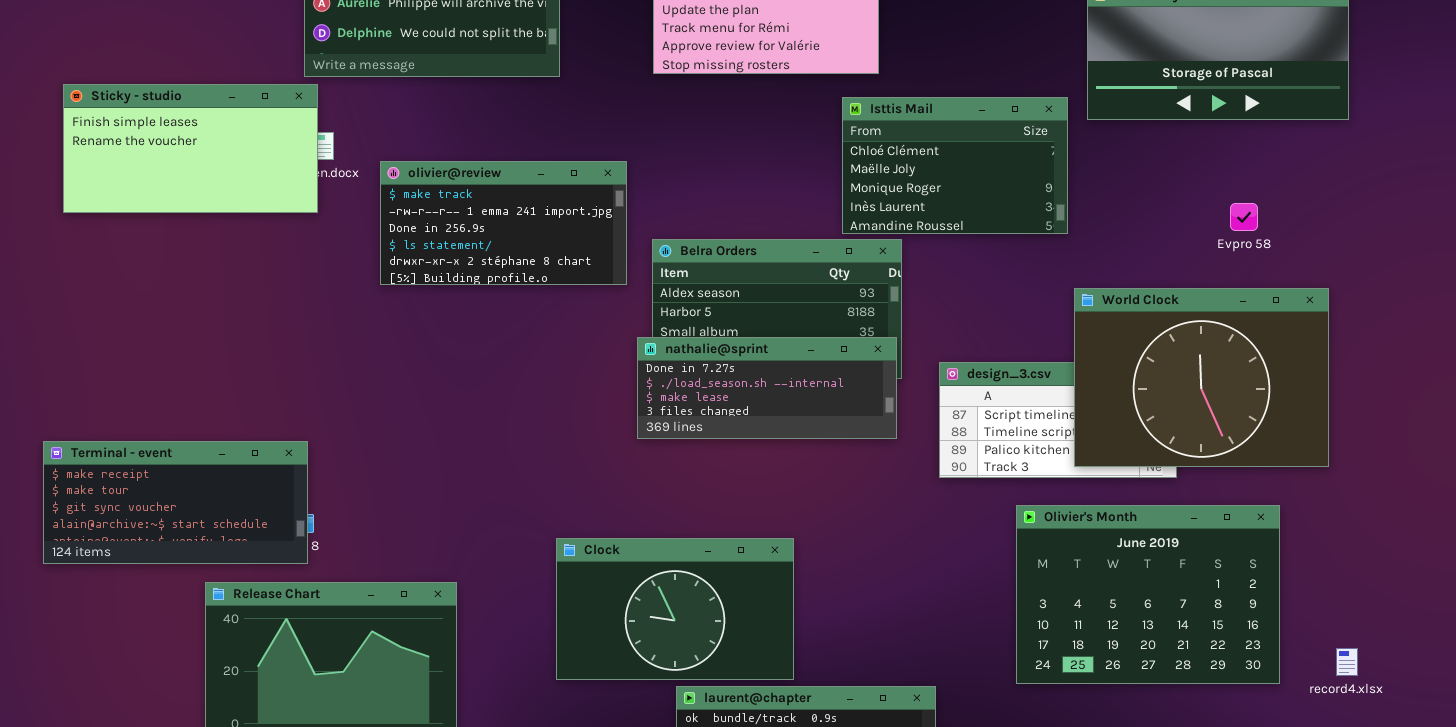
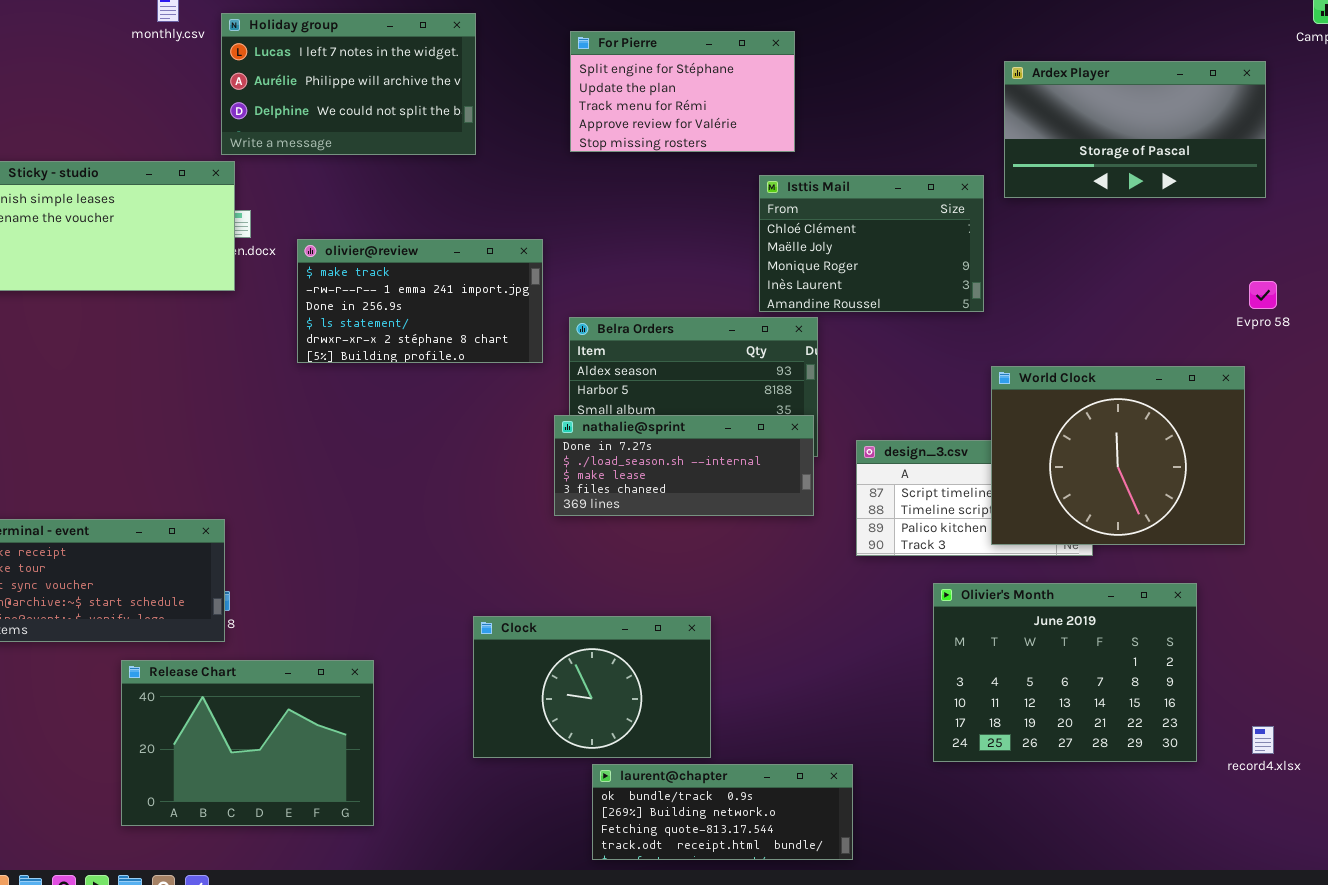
Evpro 58: [1230,203,1258,231] -> [1249,281,1277,309], moved

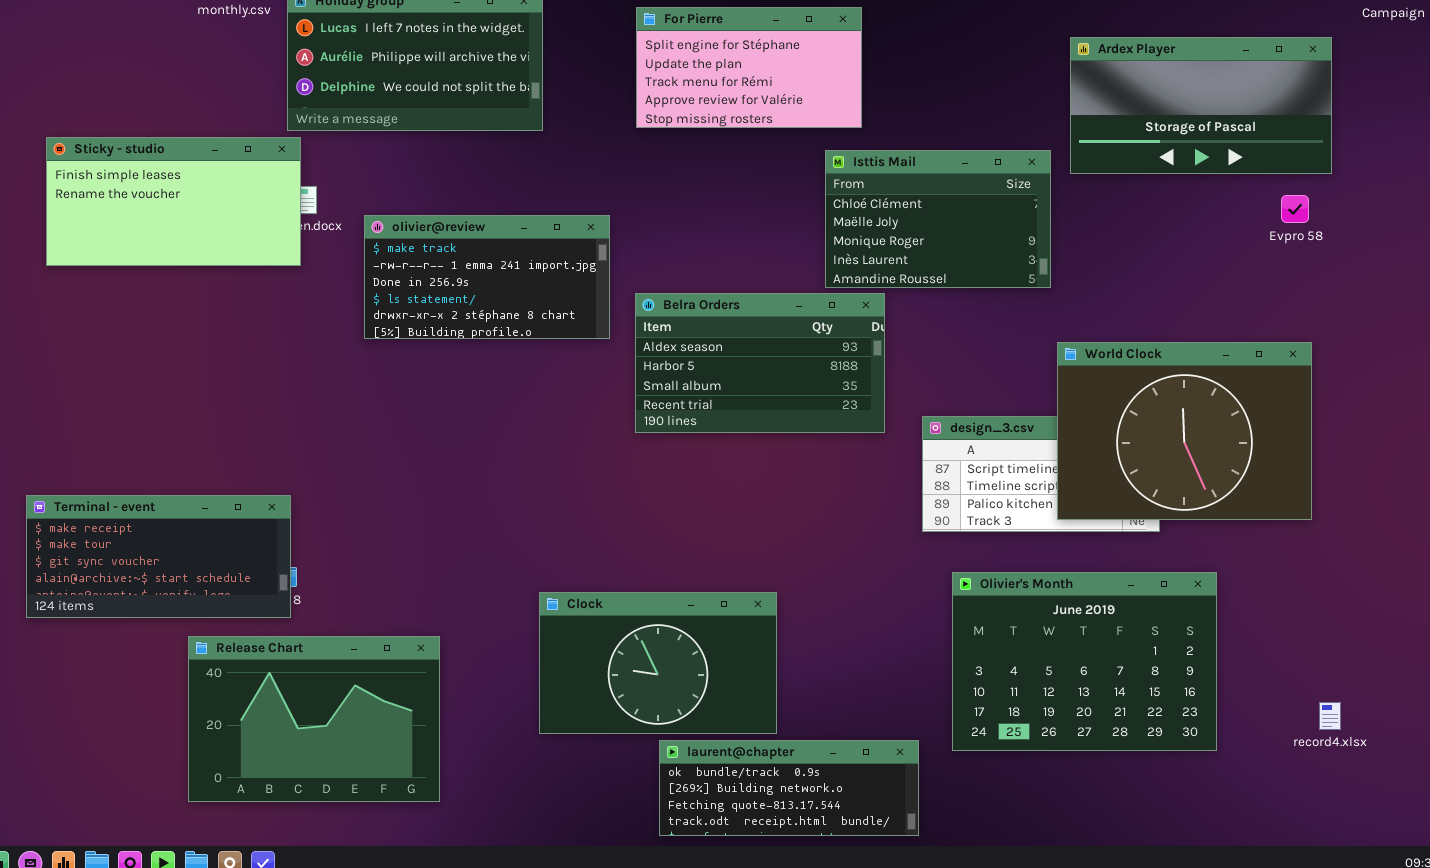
Evpro 58: [1249,281,1277,309] -> [1281,195,1309,223], moved
nathalie@sprint: [554,415,814,516] -> none, closed
Olivier's Month: [933,583,1197,762] -> [952,572,1217,751], moved

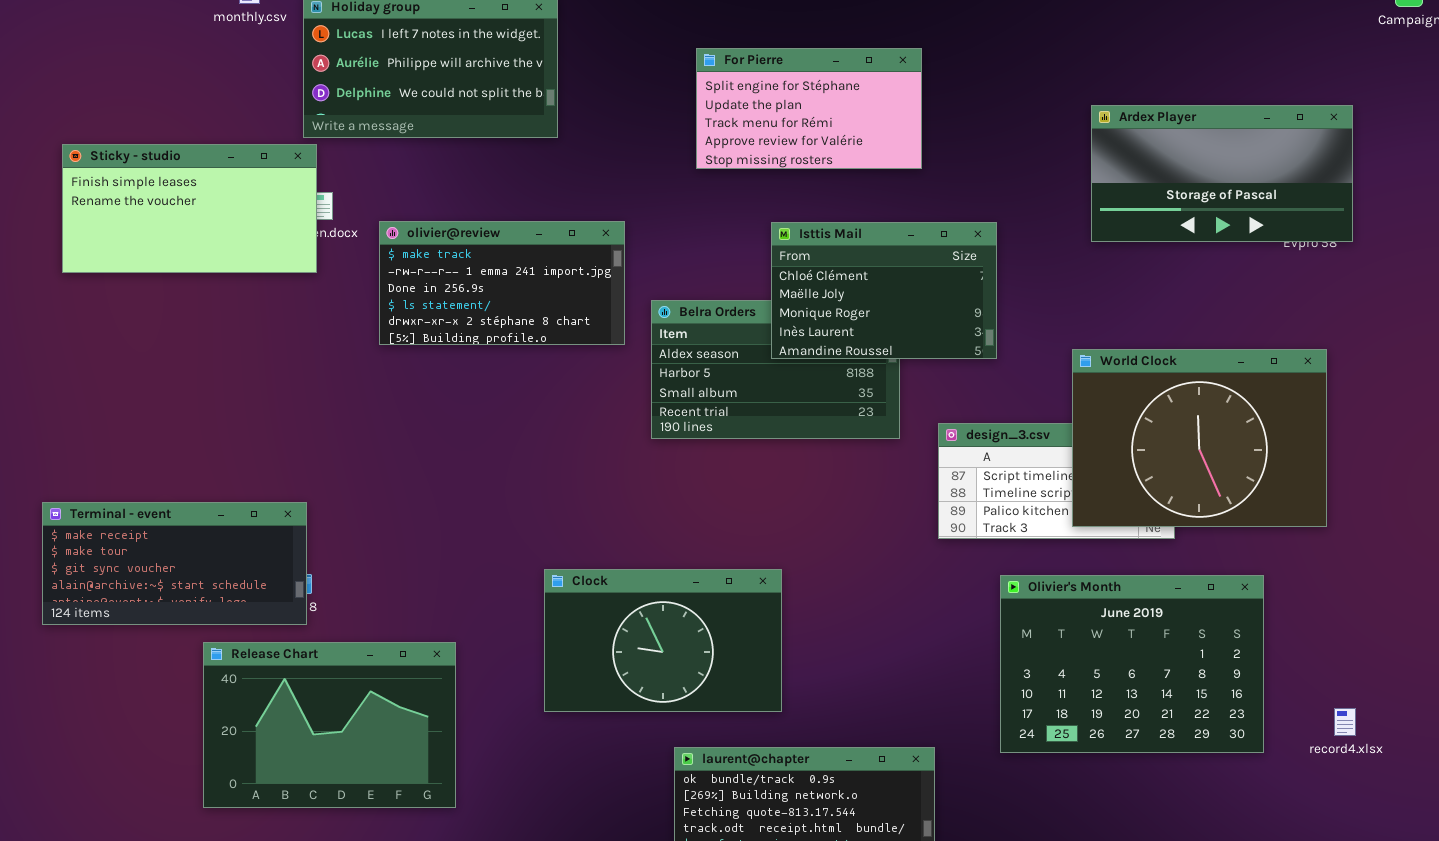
For Pierre: [636,7,862,128] -> [696,48,922,169], moved
Ardex Player: [1070,37,1332,174] -> [1091,105,1353,242], moved
Isttis Mail: [825,150,1051,288] -> [771,222,997,359], moved
Olivier's Month: [952,572,1217,751] -> [1000,575,1264,753], moved
Clock: [539,592,777,734] -> [544,569,782,712], moved

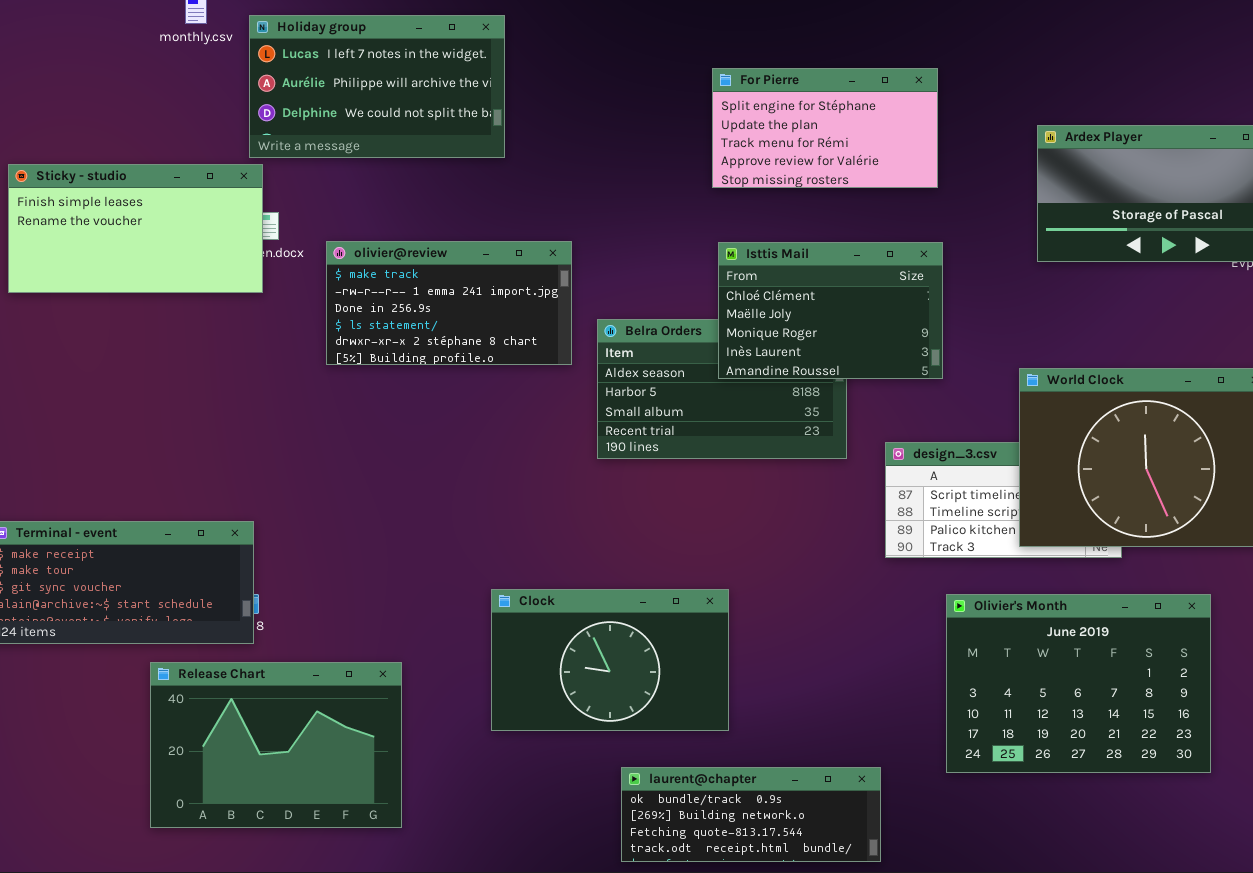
For Pierre: [696,48,922,169] -> [712,68,938,188], moved

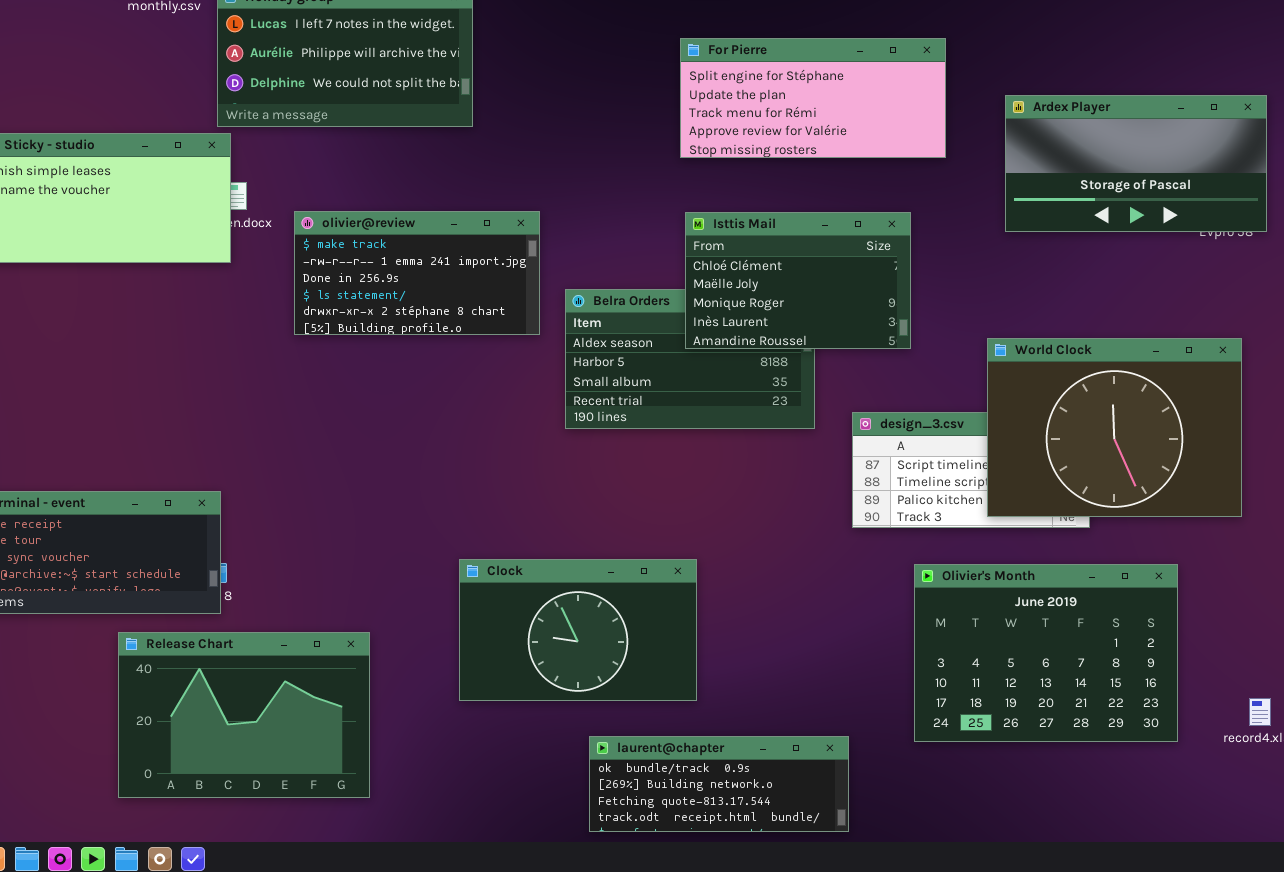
For Pierre: [712,68,938,188] -> [680,38,946,158], resized

